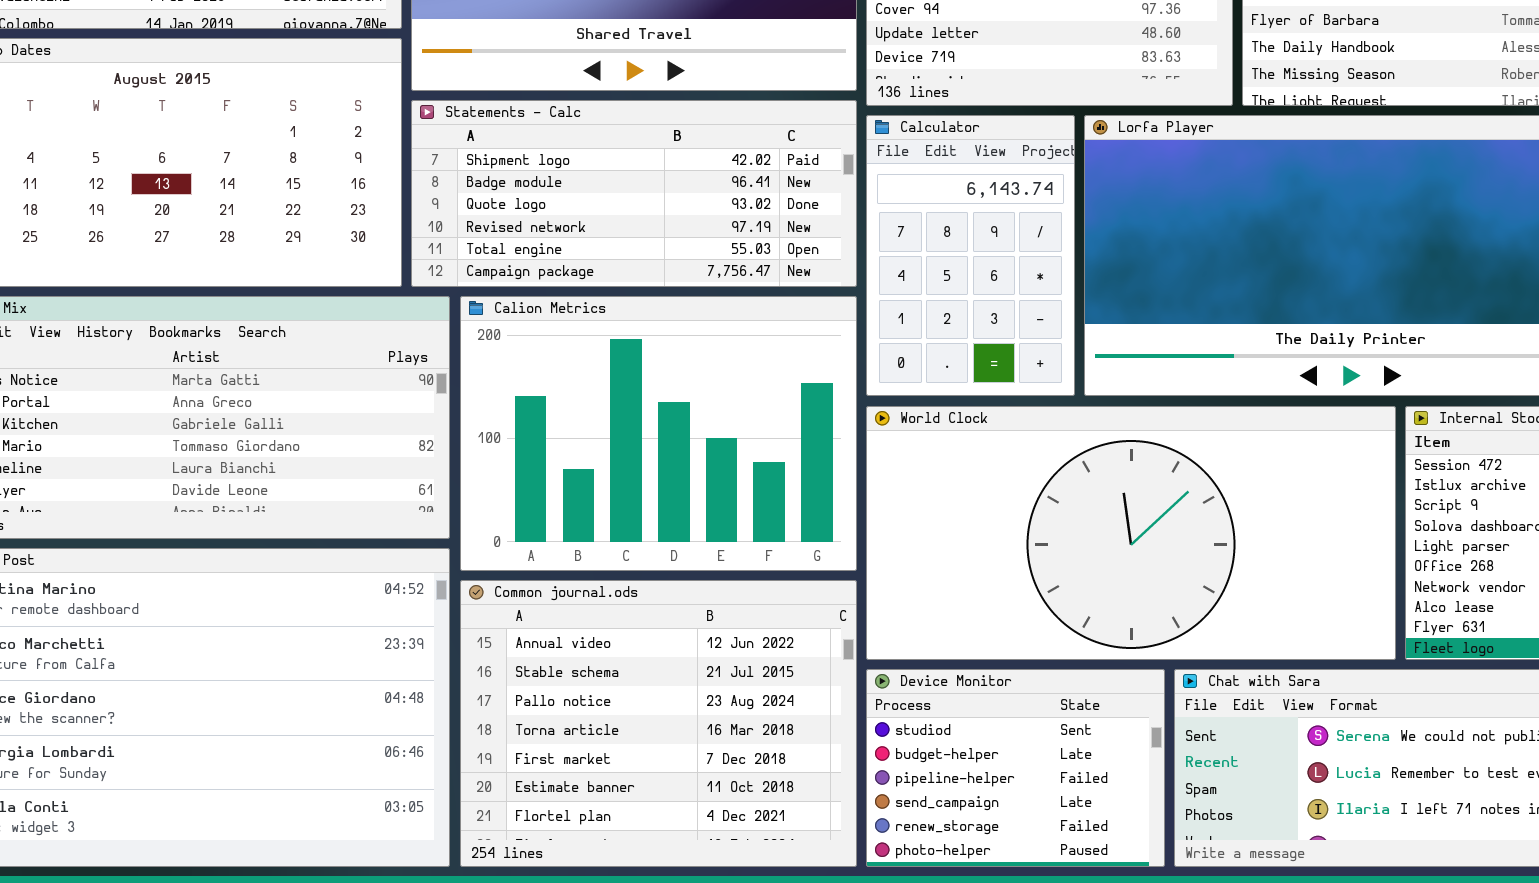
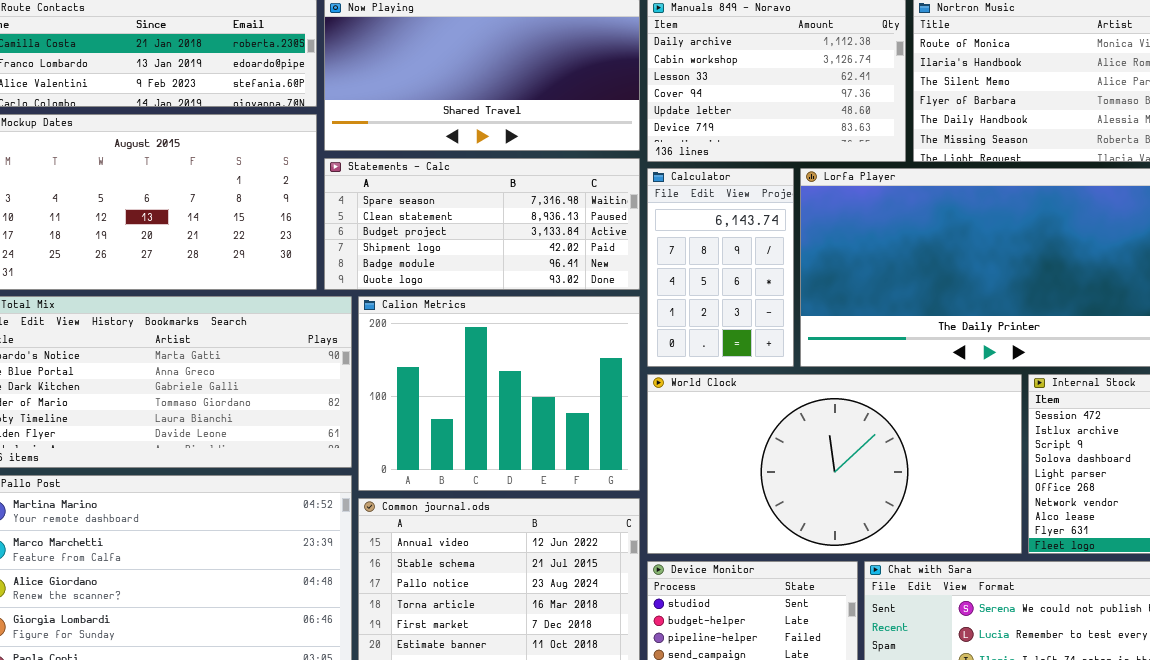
Statements - Calc: [411,100,857,287] -> [324,158,640,290], scrolled up 3 rows

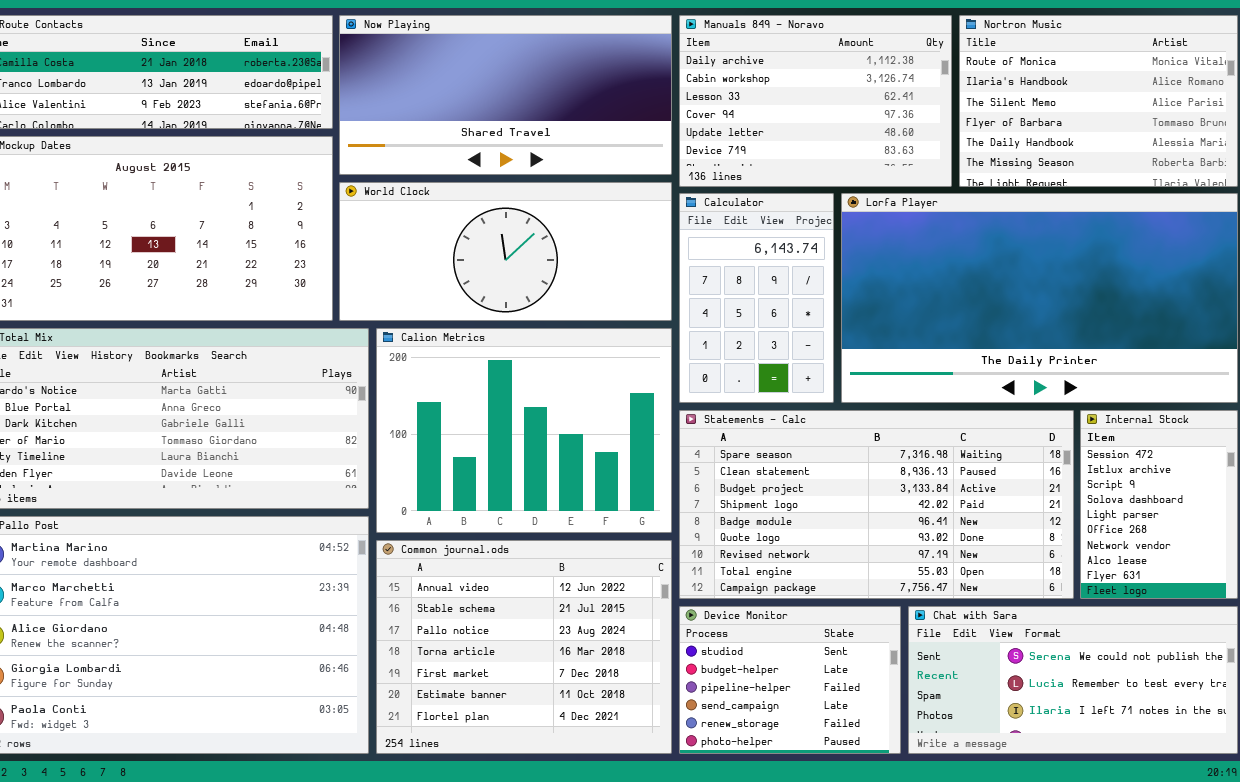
Statements - Calc: [324,158,640,290] -> [679,410,1074,599], moved, resized
World Clock: [647,374,1022,554] -> [339,182,672,321], moved, resized

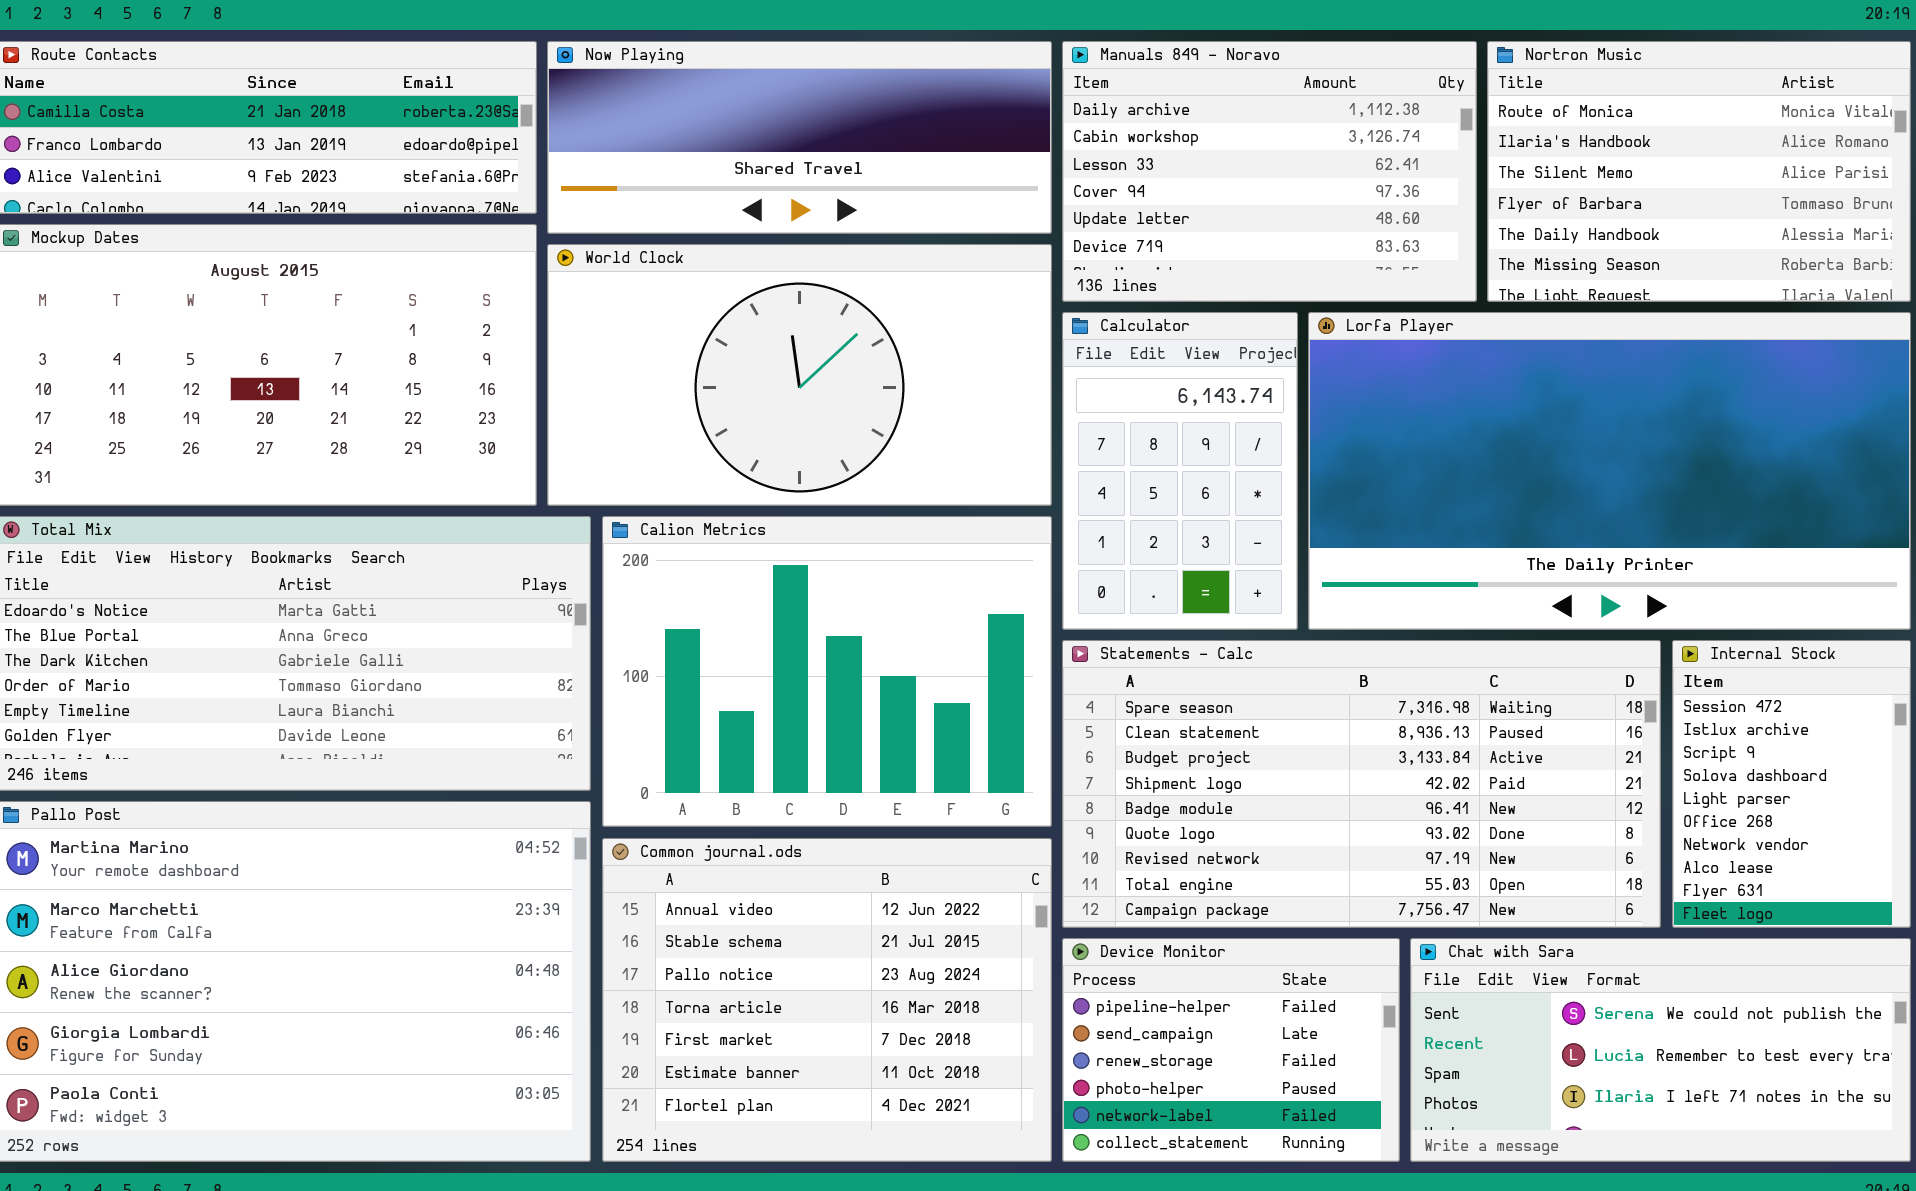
Now Playing: [339,15,672,175] -> [547,41,1052,234], resized
World Clock: [339,182,672,321] -> [547,244,1052,506], resized
Device Monitor: [679,606,901,754] -> [1062,938,1400,1162], scrolled down 2 rows

